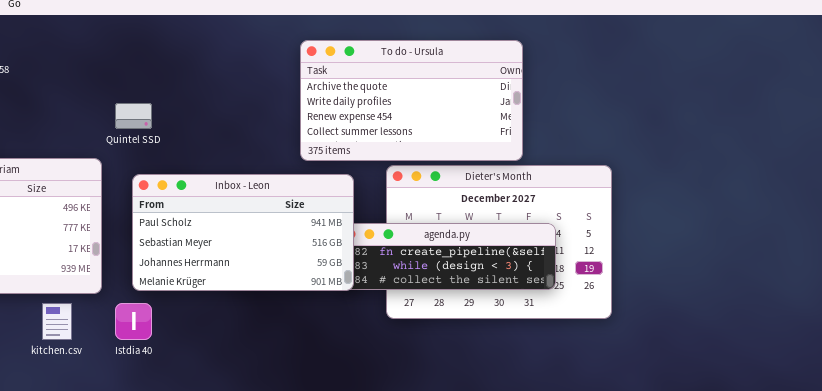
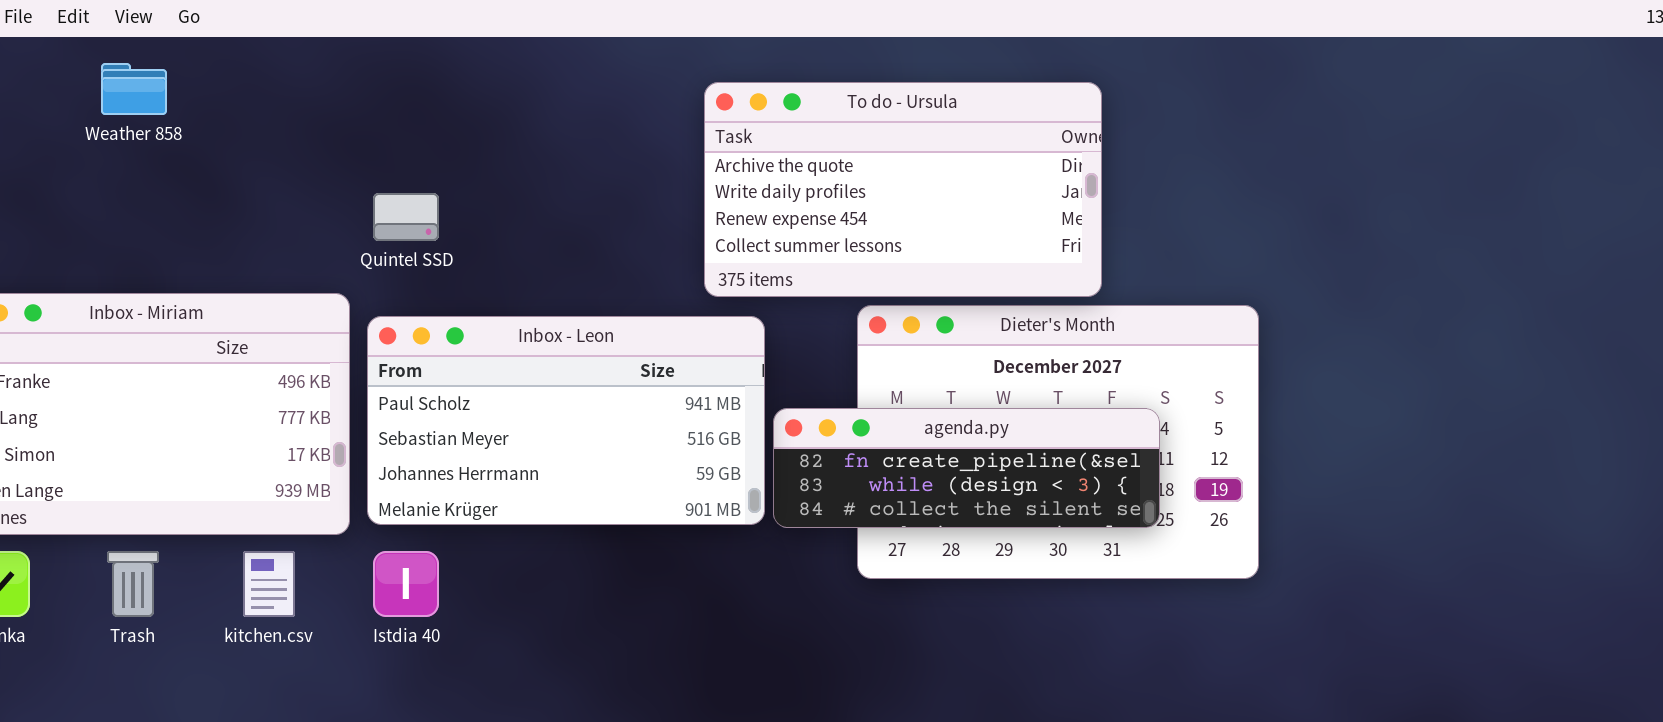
Inbox - Leon: [132,174,354,291] -> [367,316,765,525], moved

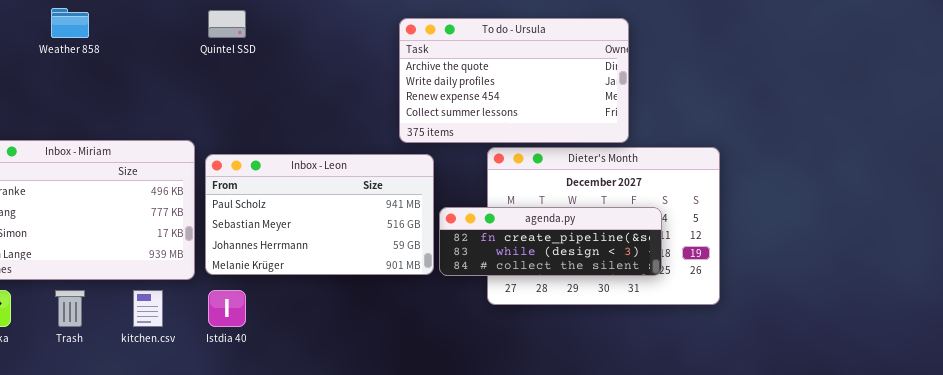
Quintel SSD: [373,193,439,241] -> [208,10,246,38], moved

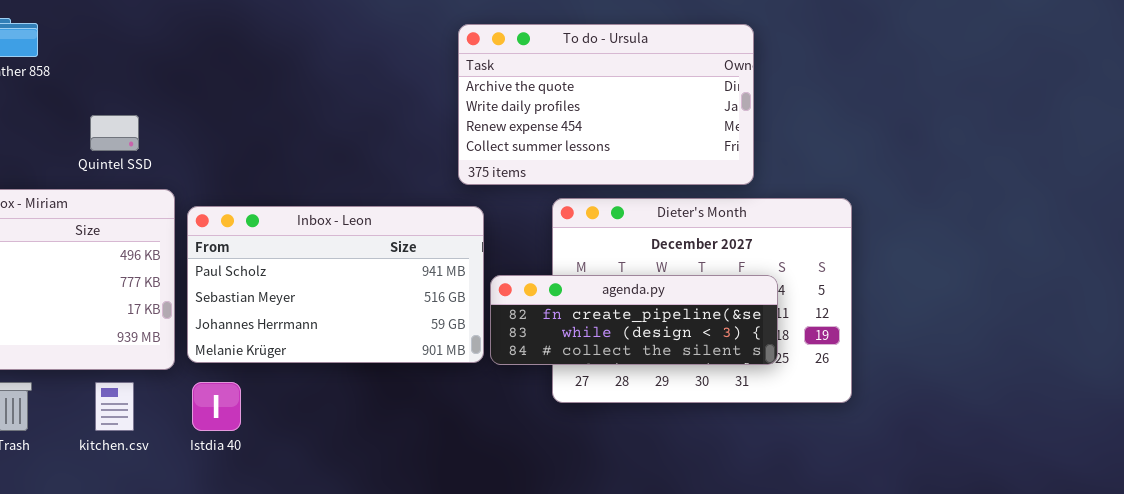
Quintel SSD: [208,10,246,38] -> [90,115,139,151], moved
To do - Ursula: [399,18,629,143] -> [458,24,754,185], moved

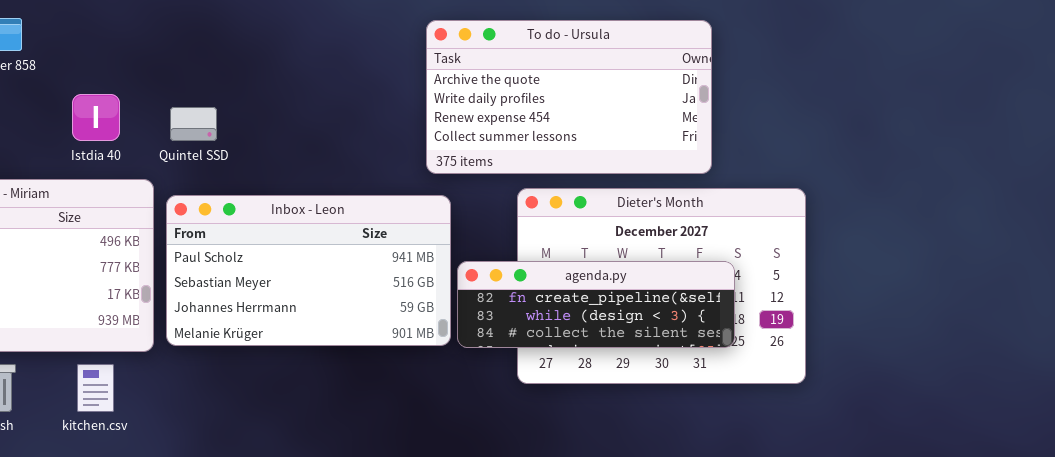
Quintel SSD: [90,115,139,151] -> [170,107,217,141], moved
Istdia 40: [192,382,241,431] -> [72,94,120,141], moved

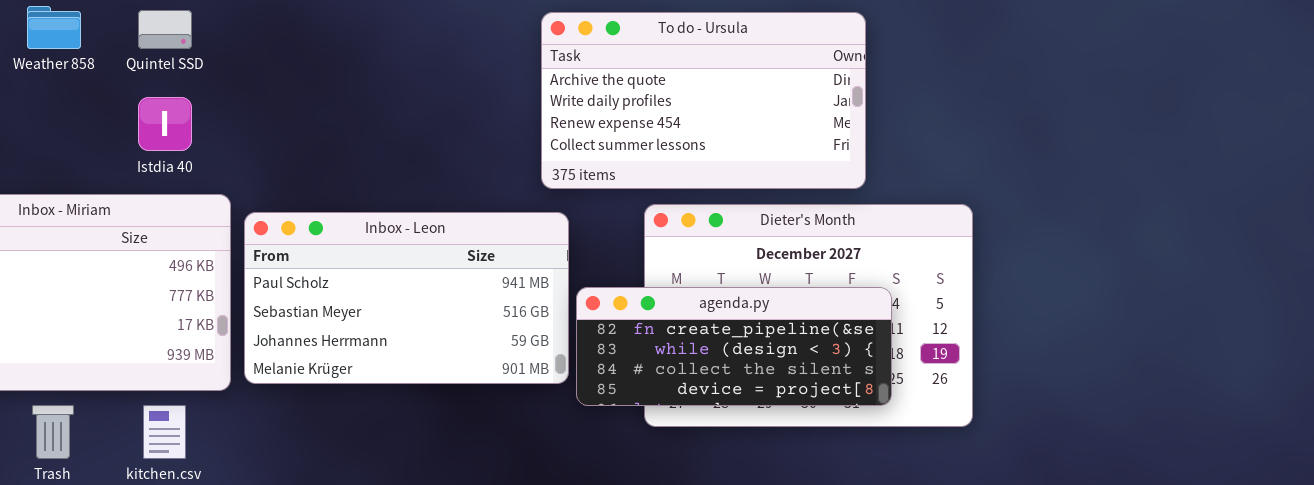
Quintel SSD: [170,107,217,141] -> [138,10,192,49], moved
agenda.py: [457,261,735,348] -> [576,287,892,406], resized

